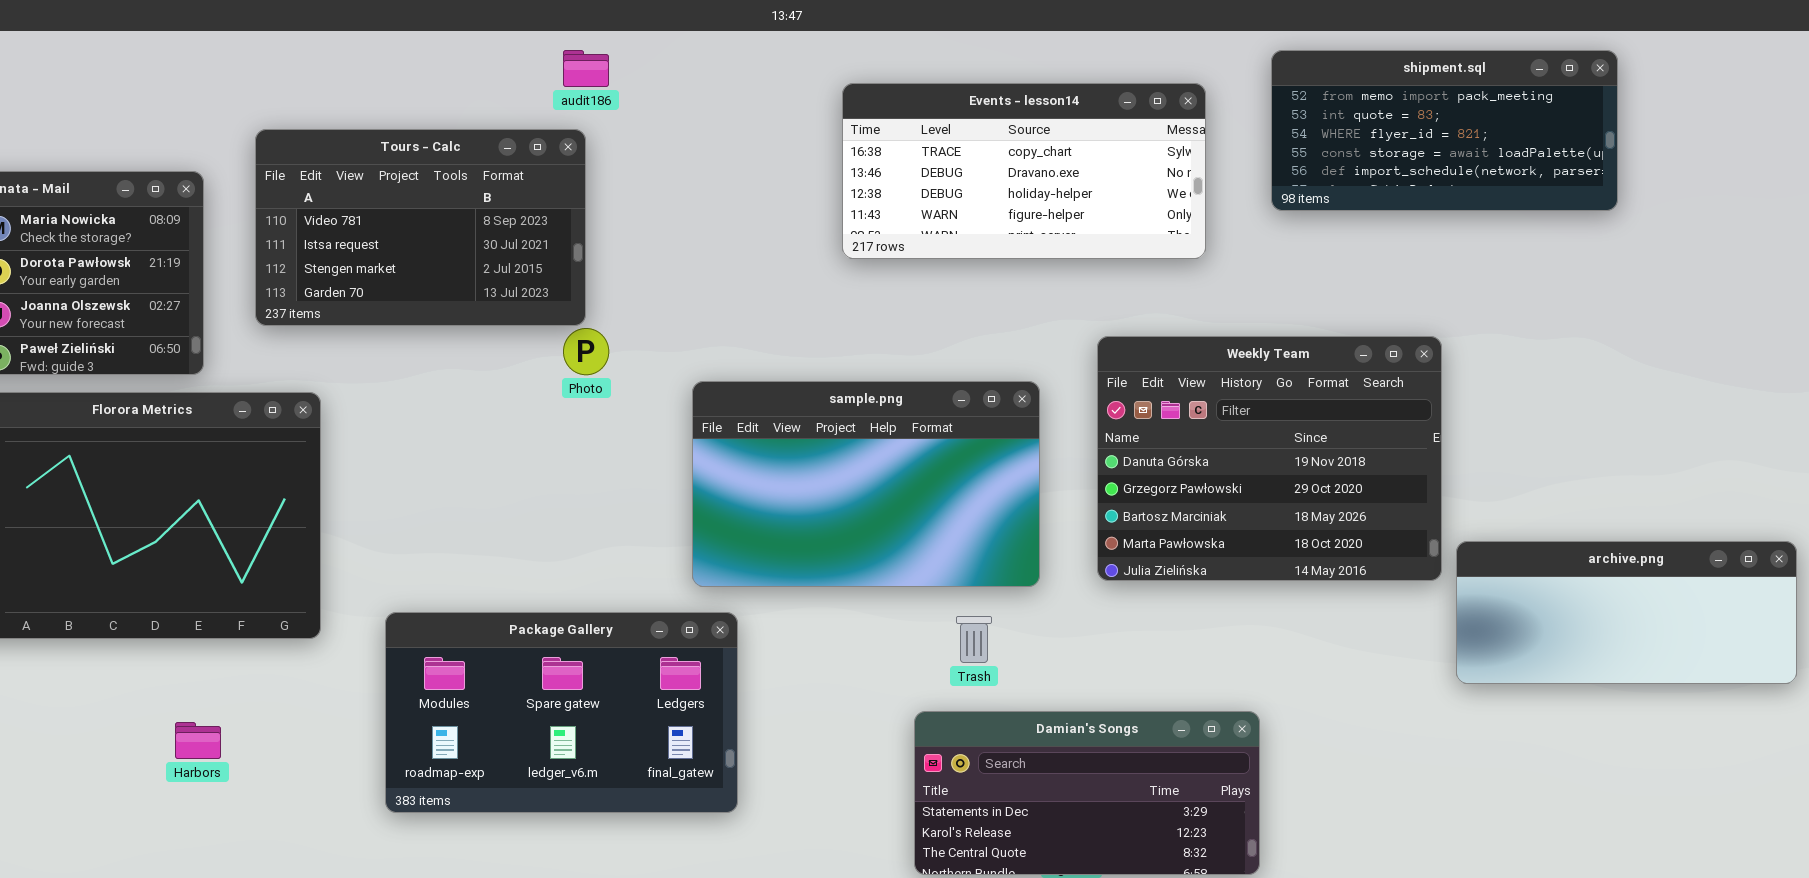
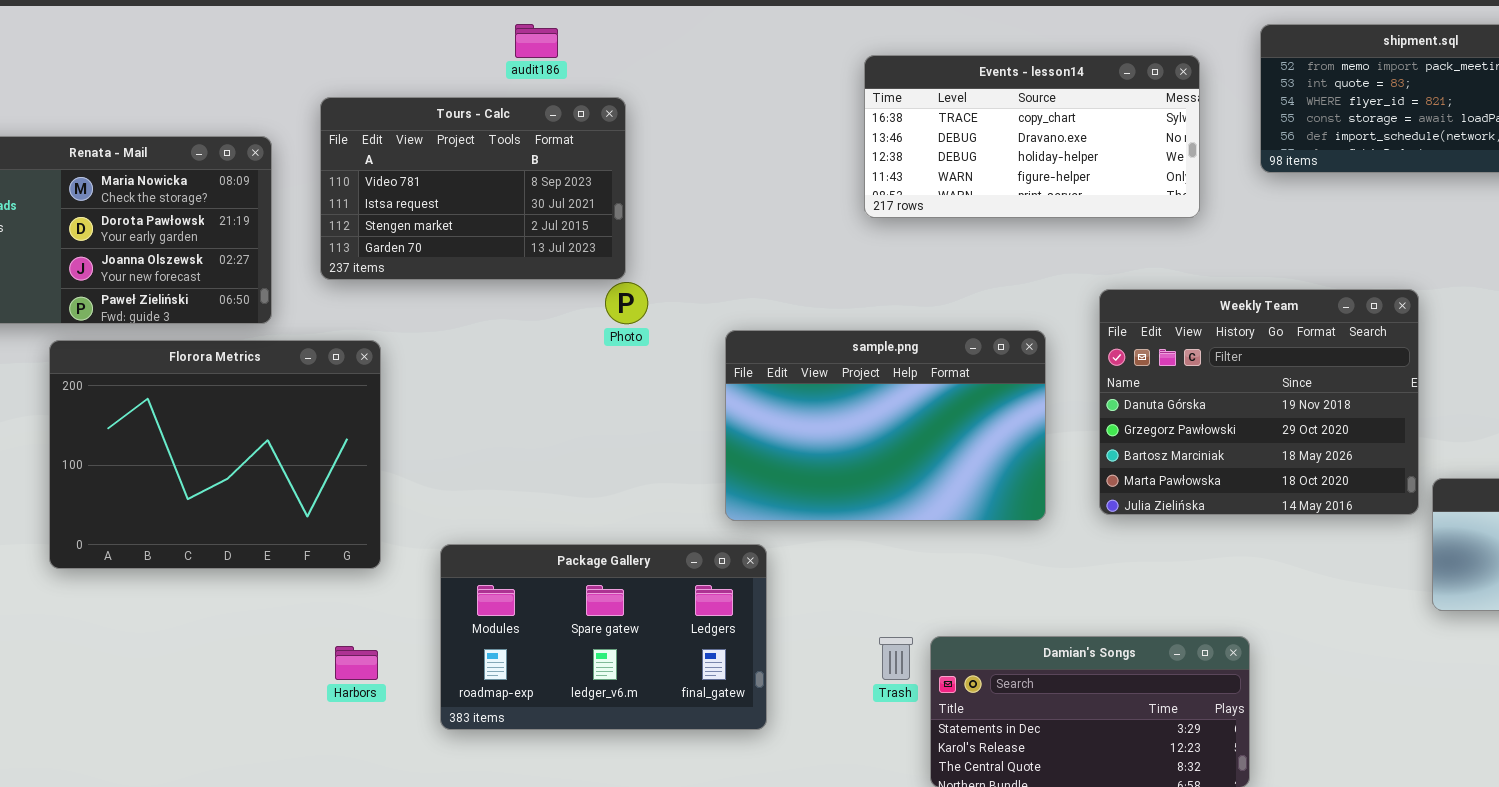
audit186: [563,50,609,87] -> [515,24,558,58], moved
Trash: [956,616,992,663] -> [879,637,913,680], moved
Harbors: [175,722,221,759] -> [335,646,378,680], moved

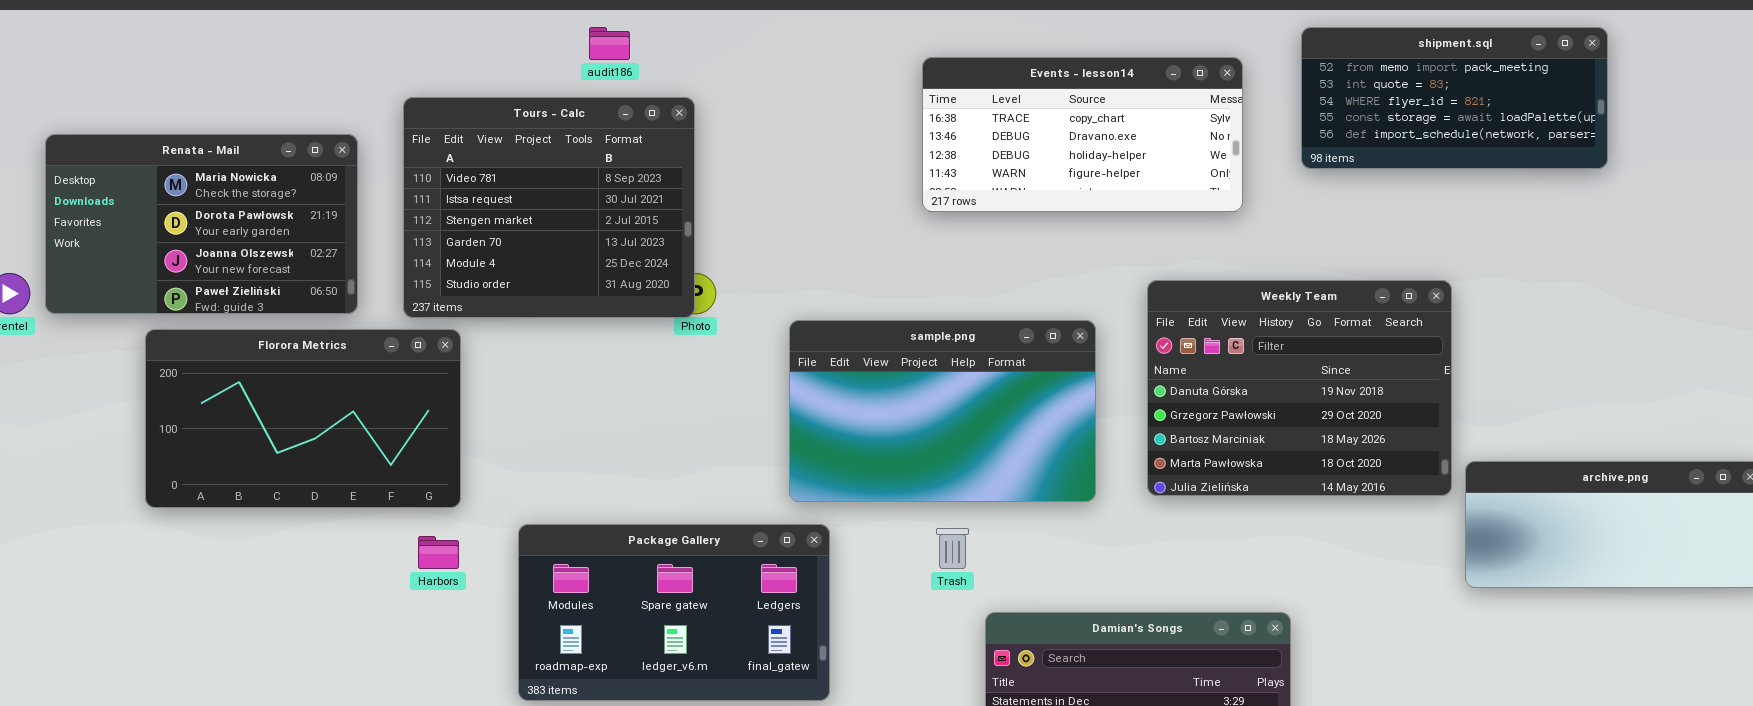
Tours - Calc: [320,97,626,280] -> [403,97,695,318], resized
Florora Metrics: [49,340,381,569] -> [145,329,461,508], resized
Trash: [879,637,913,680] -> [936,528,969,569], moved
Harbors: [335,646,378,680] -> [418,536,459,569], moved

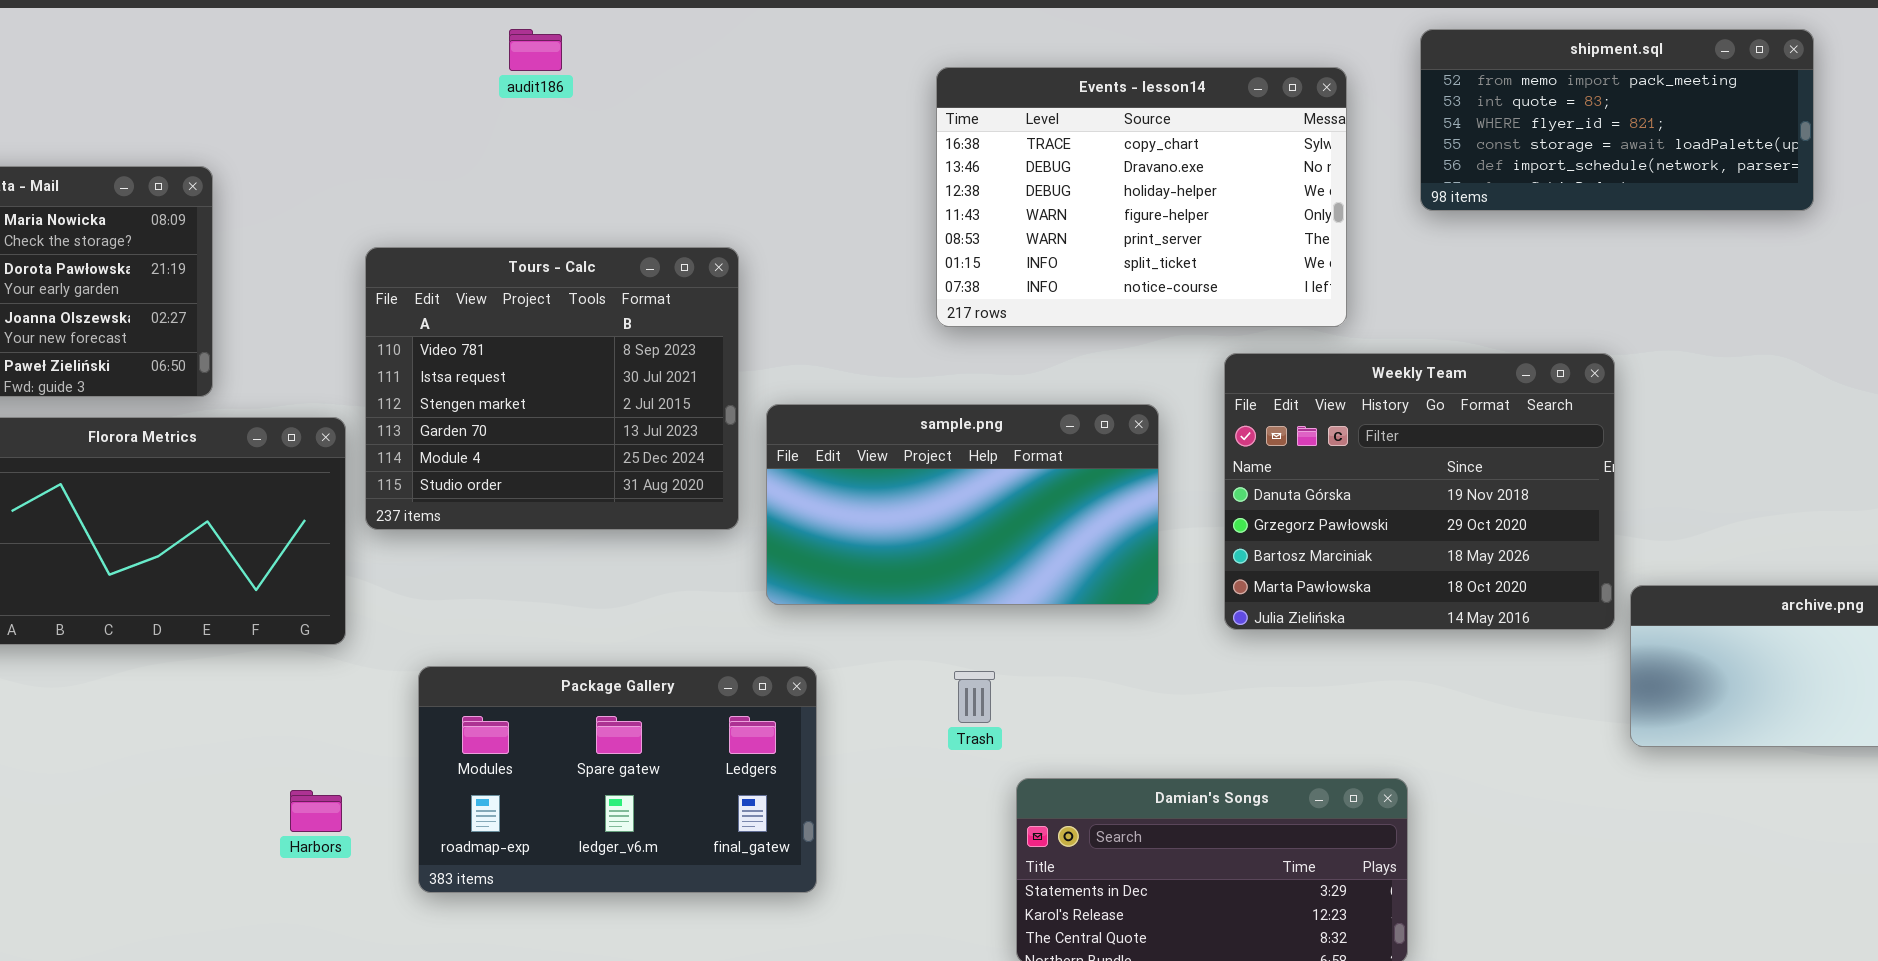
Events - lesson14: [922,57,1243,212] -> [936,67,1347,327], resized
Tours - Calc: [403,97,695,318] -> [365,247,739,530], moved
sample.png: [789,320,1096,502] -> [766,404,1159,605], resized
Harbors: [418,536,459,569] -> [290,790,342,832], moved

